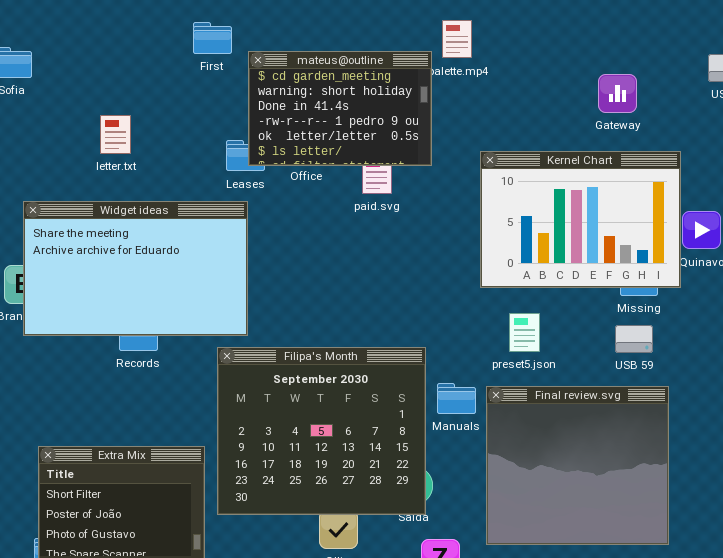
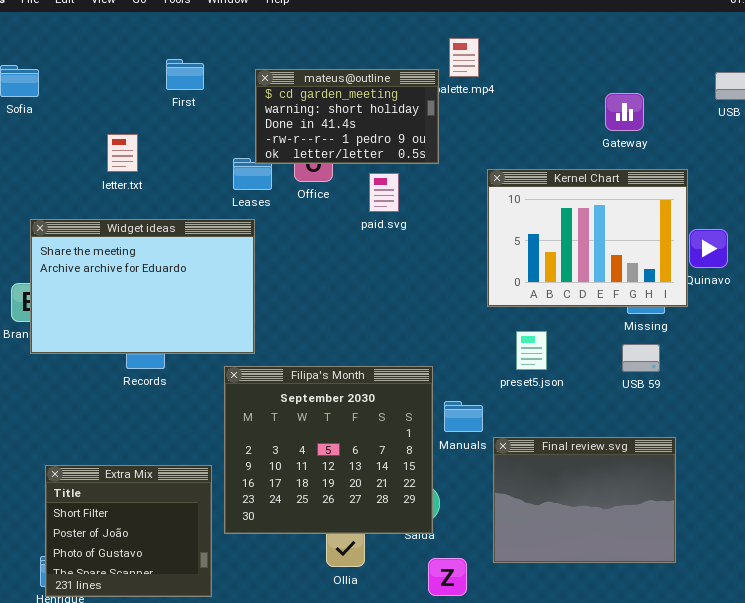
First: [193,22,232,54] -> [166,59,204,90], moved
mateus@outline: [248,51,432,166] -> [255,69,439,164], resized
Final review.svg: [486,386,669,545] -> [493,437,676,563], resized

